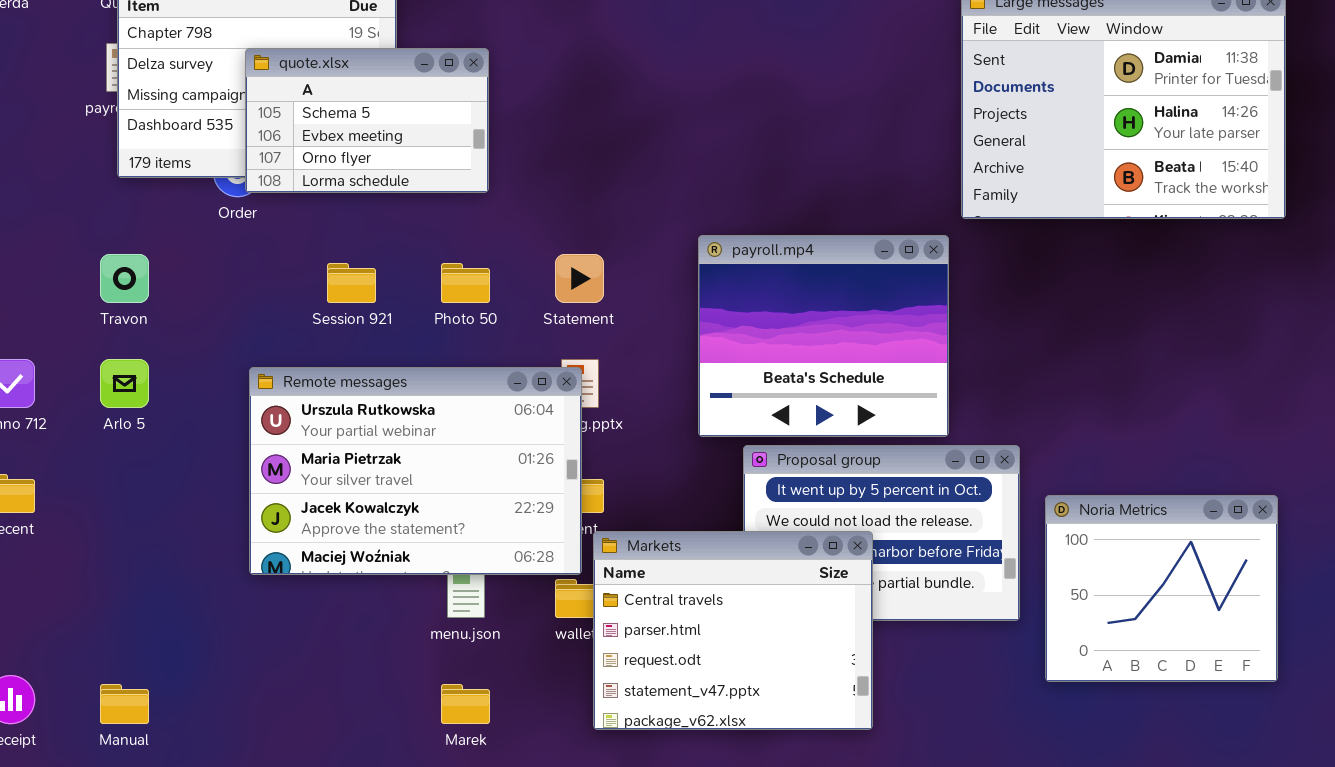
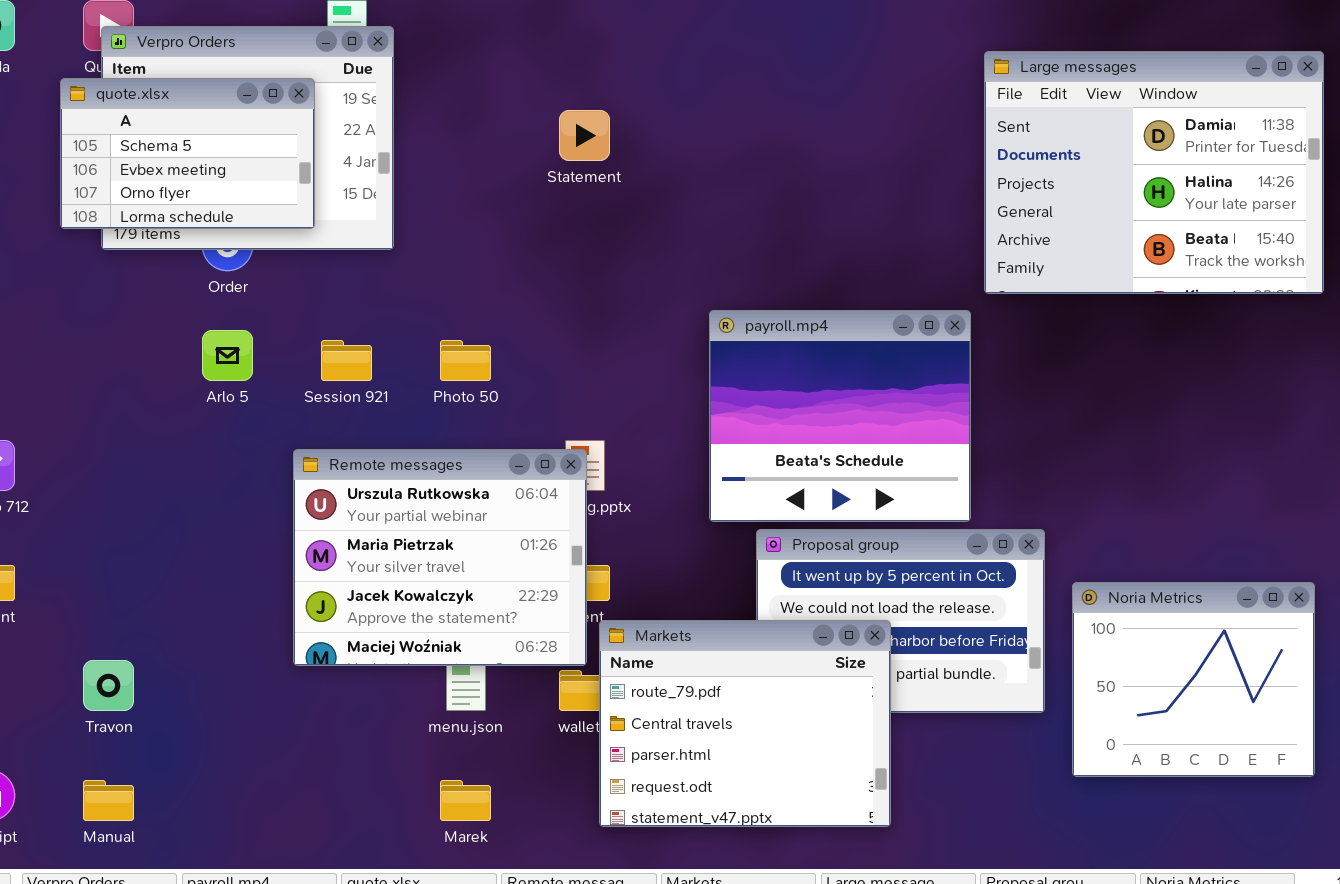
quote.xlsx: [245,48,489,193] -> [60,78,315,229], moved
Travon: [100,254,149,303] -> [83,660,134,711], moved
Statement: [555,254,604,303] -> [559,110,610,161], moved
Arlo 5: [100,359,149,408] -> [202,330,253,381], moved
Remote messages: [249,367,582,575] -> [293,449,587,666], resized
Markets: [593,531,873,730] -> [599,620,891,827], scrolled up 1 row

